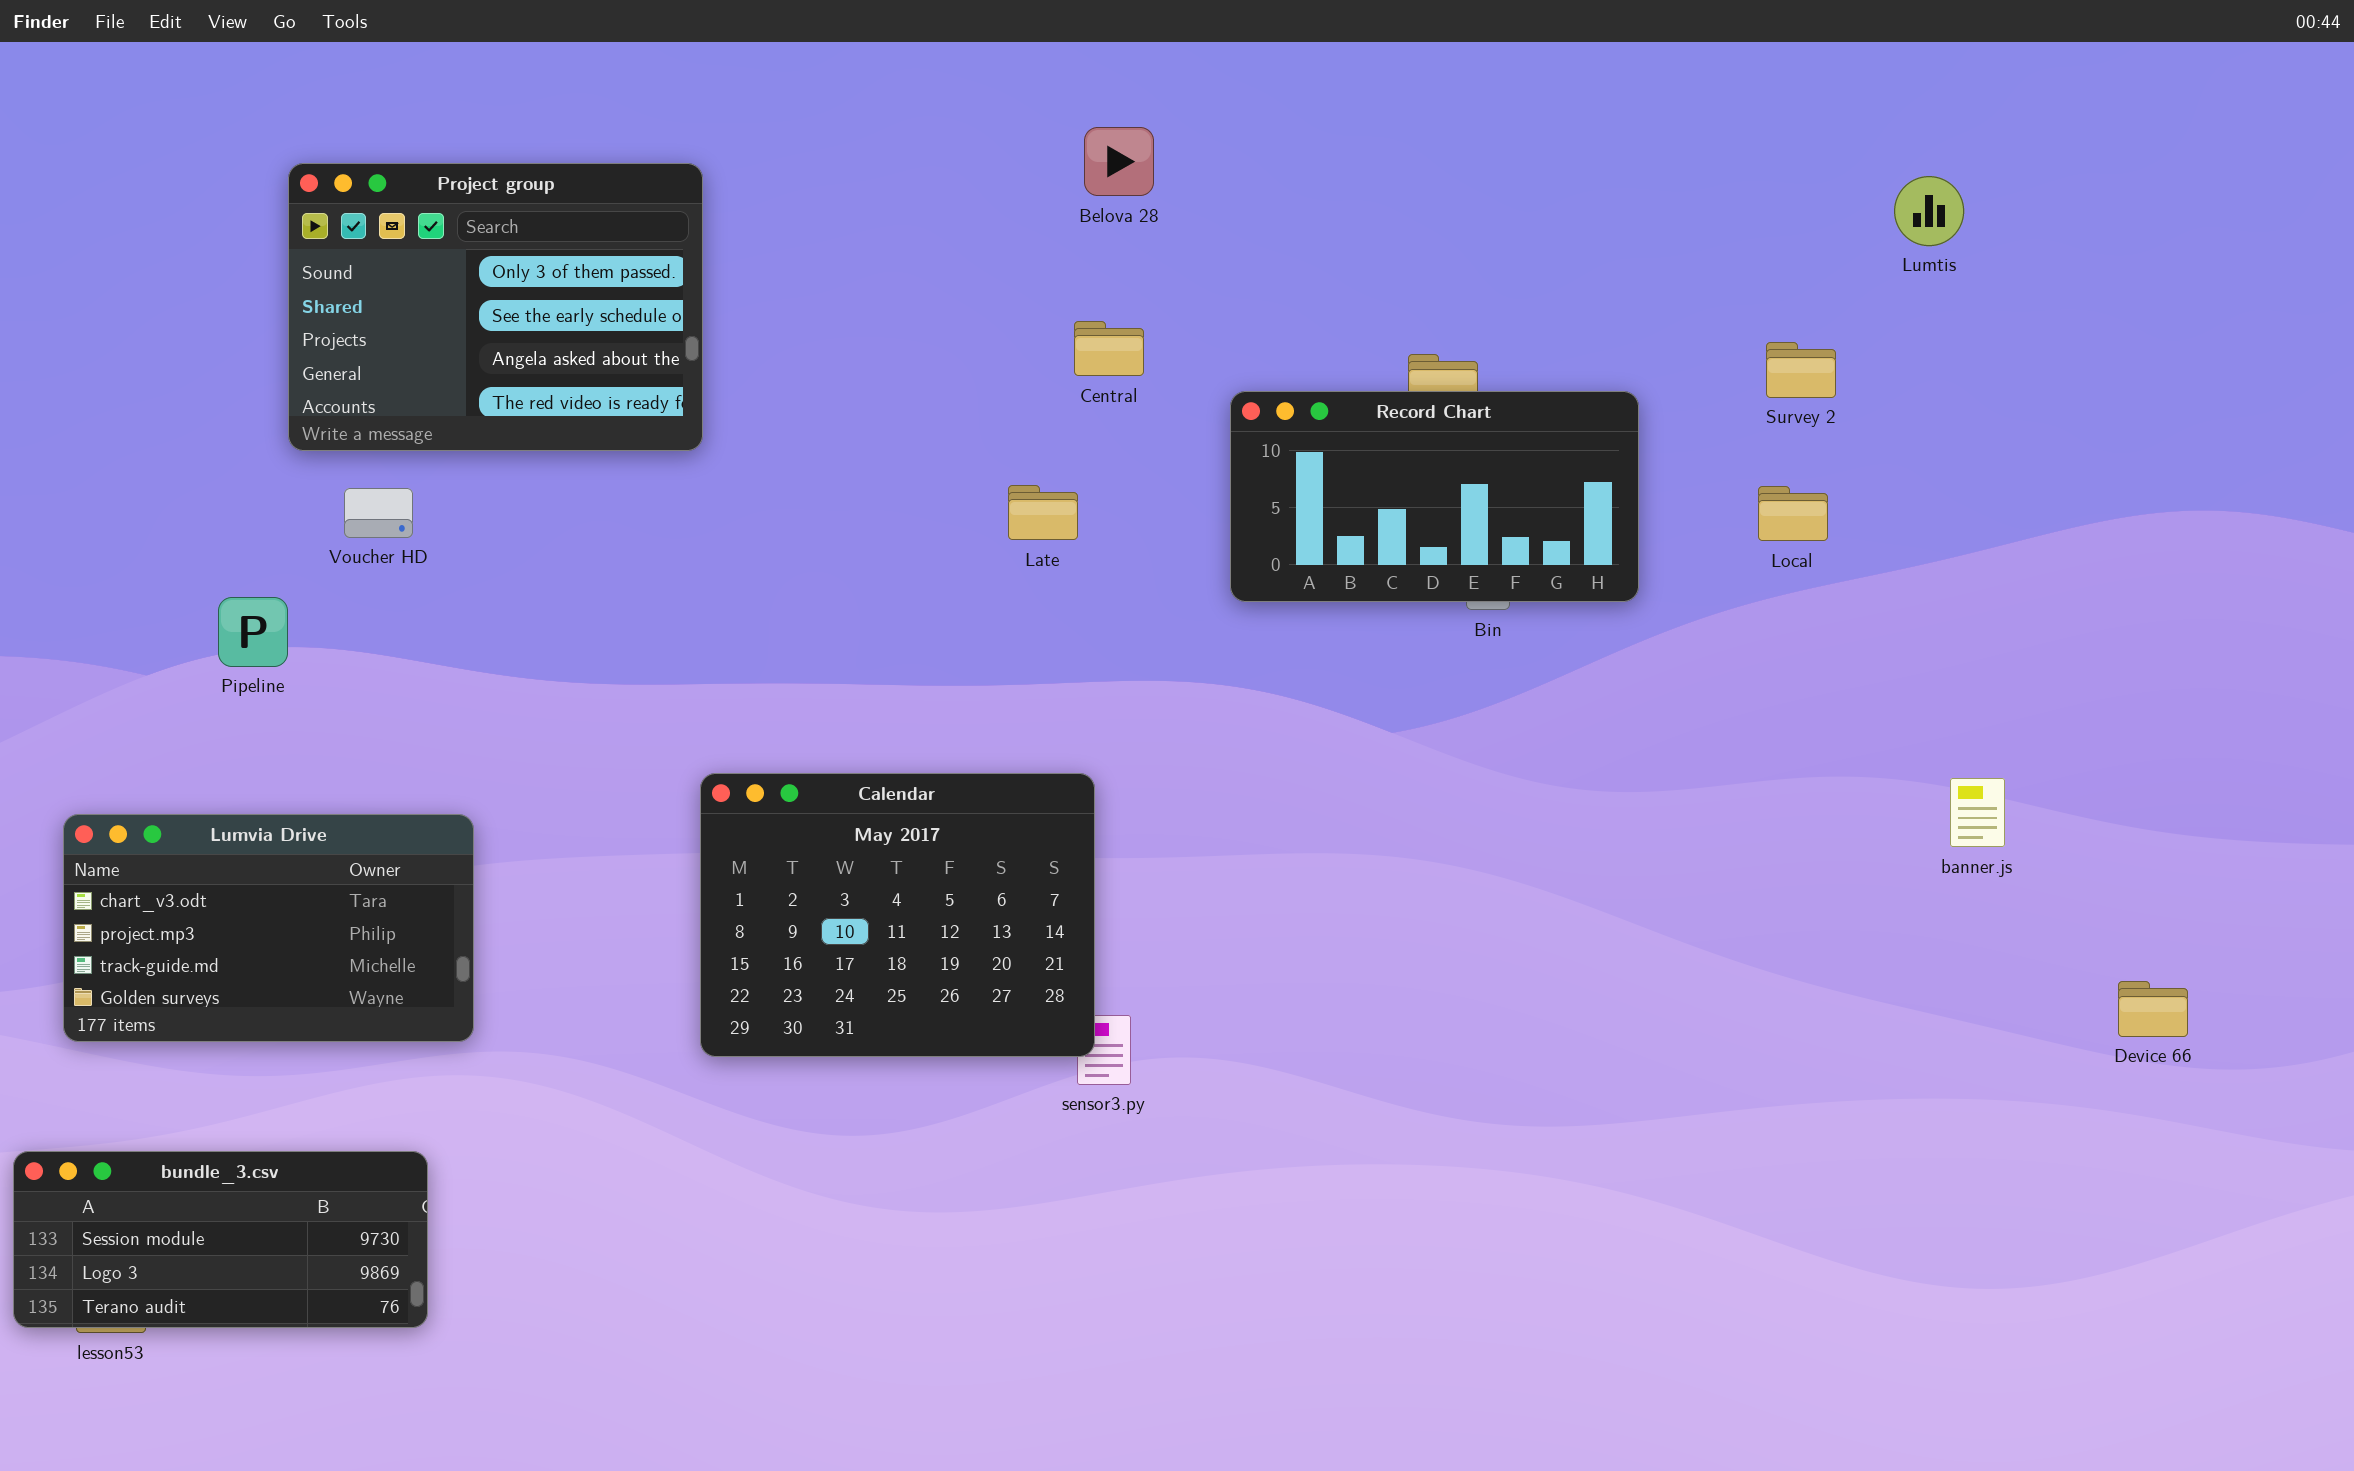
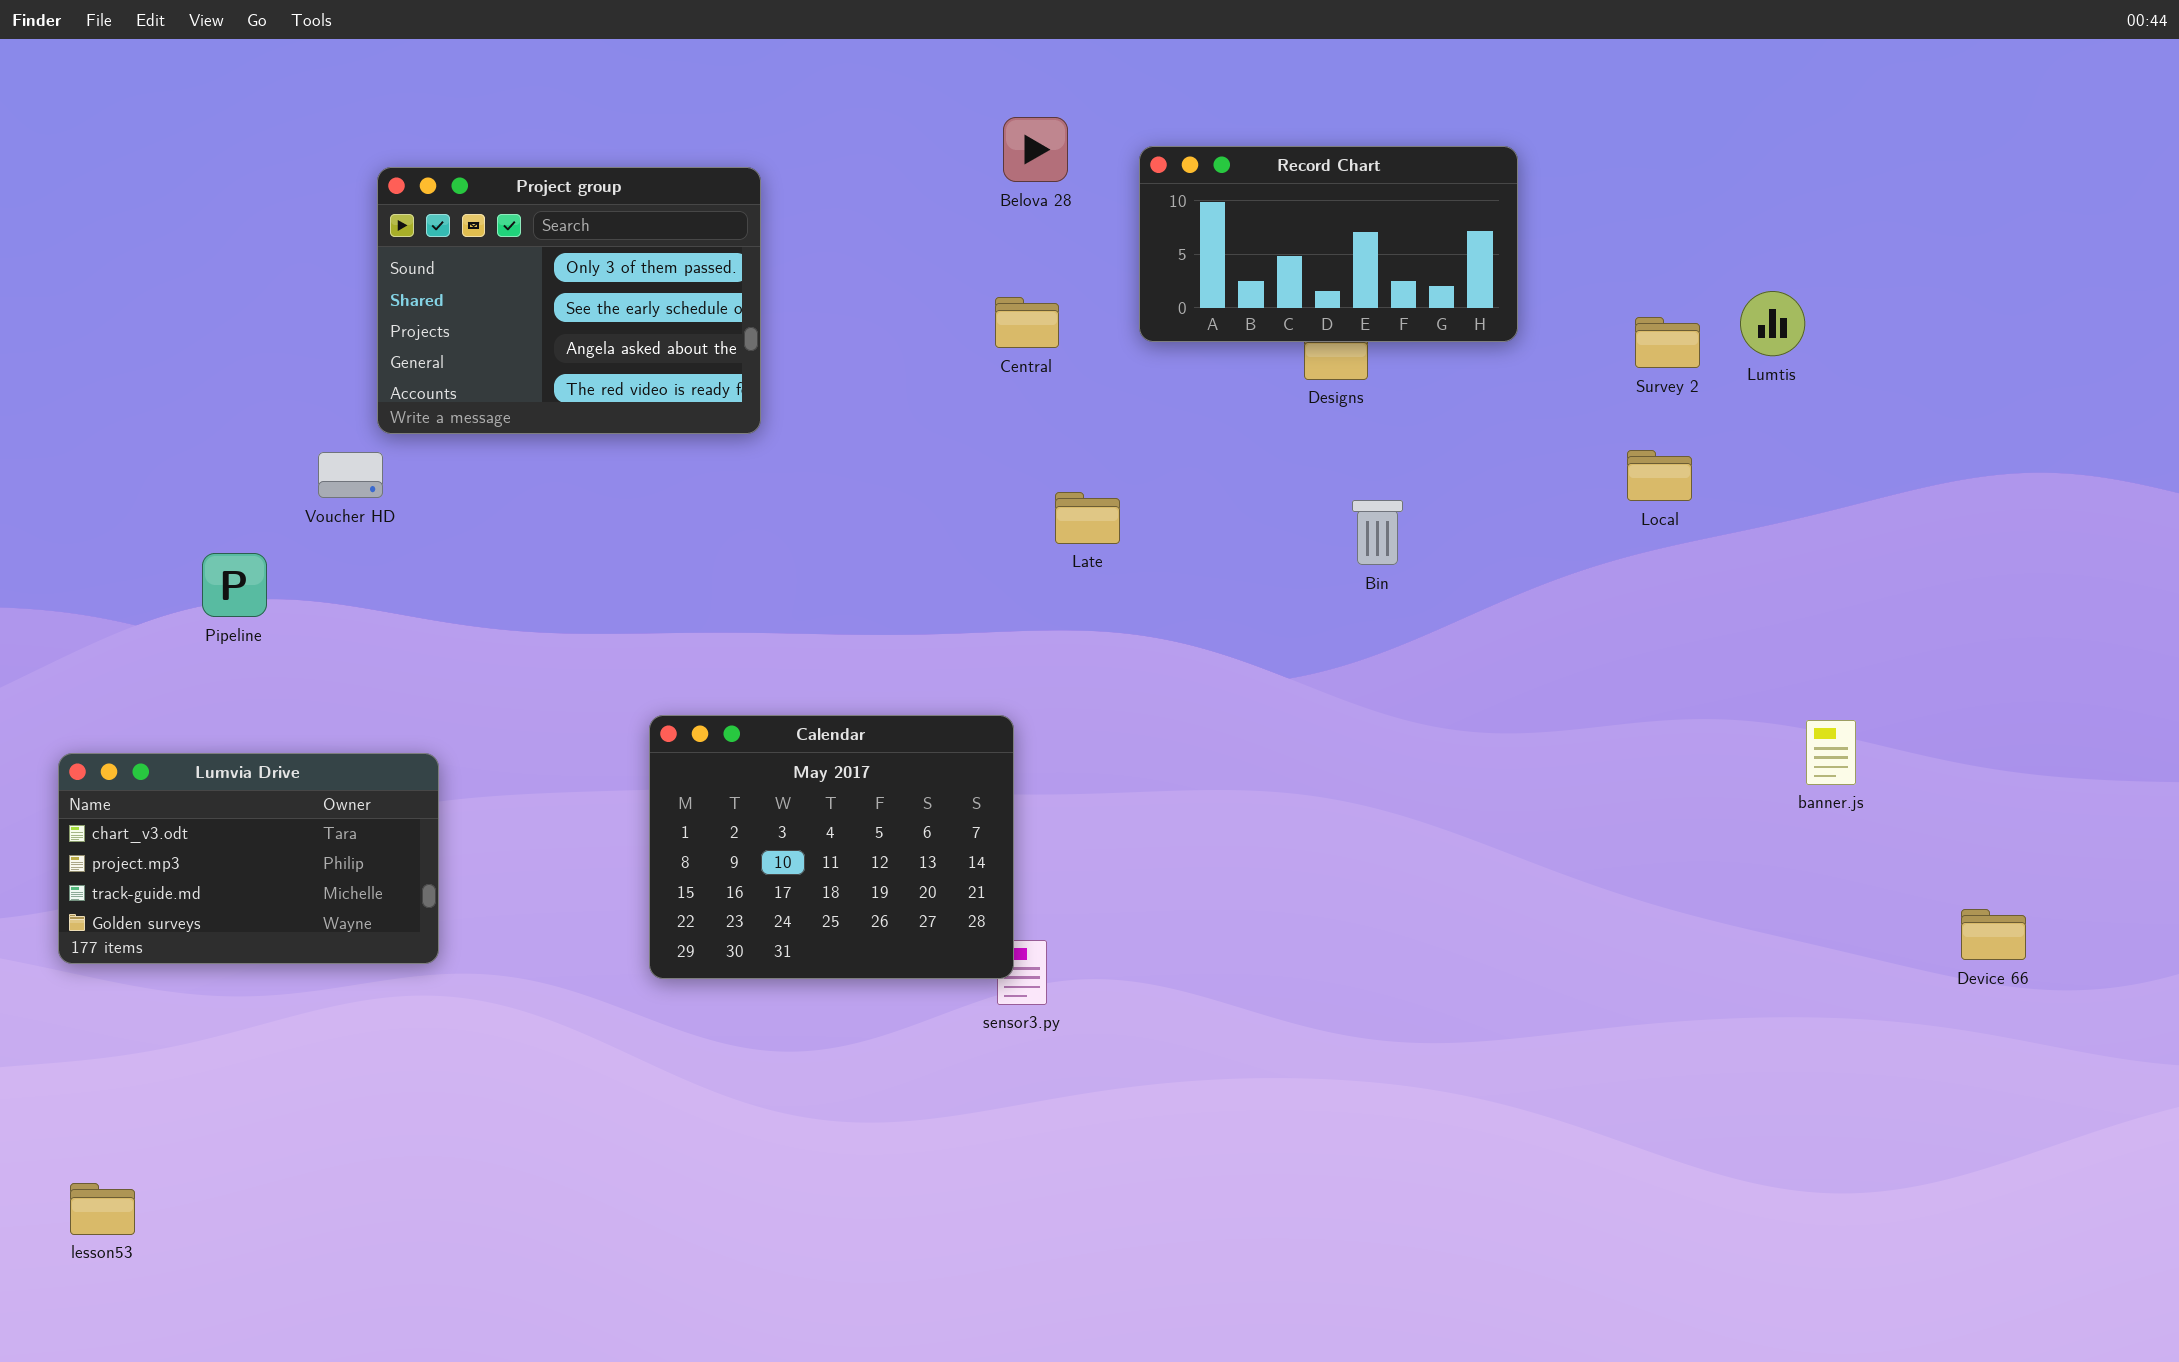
Project group: [288,163,703,451] -> [377,167,761,434], moved
Lumtis: [1894,176,1964,246] -> [1740,291,1805,356], moved
Record Chart: [1230,391,1639,602] -> [1139,146,1518,342], moved
Late: [1008,485,1078,540] -> [1055,492,1120,544], moved
bundle_3.csv: [13,1151,428,1328] -> none, closed

